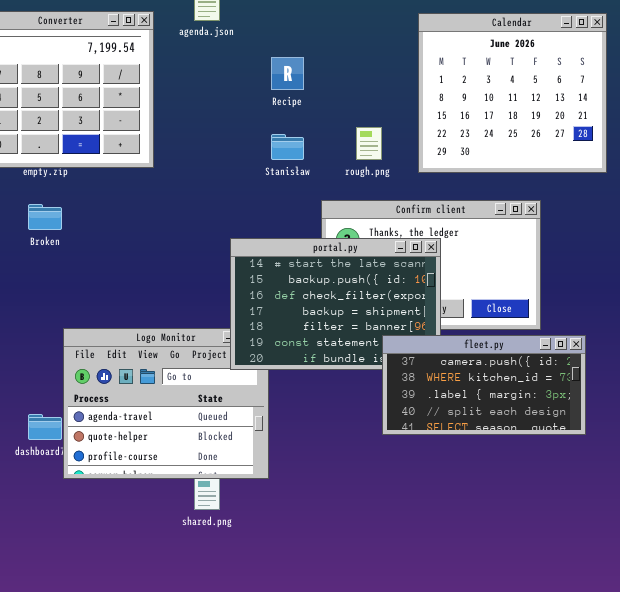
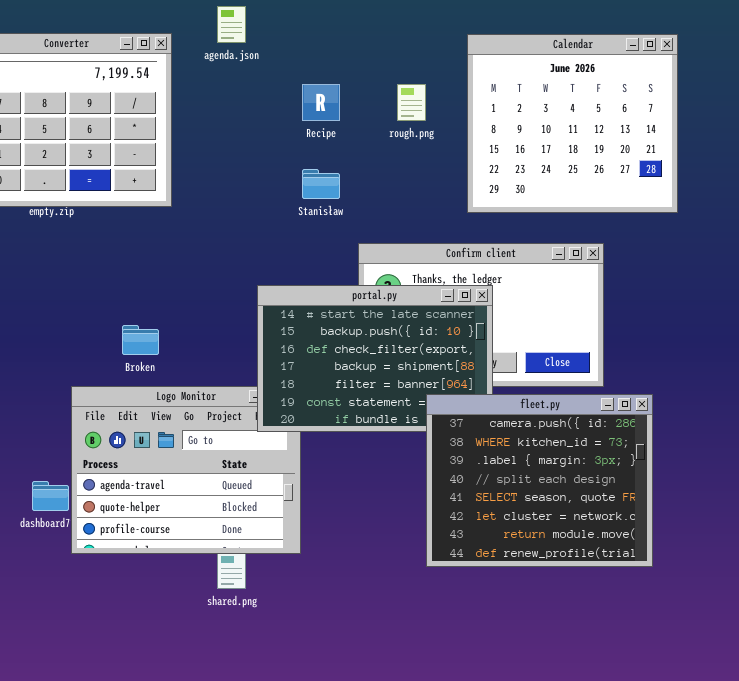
rough.png: [356,127,382,160] -> [397,84,426,121], moved
Broken: [28,204,62,230] -> [122,325,159,355], moved
fleet.py: [382,335,586,435] -> [426,394,653,567], resized

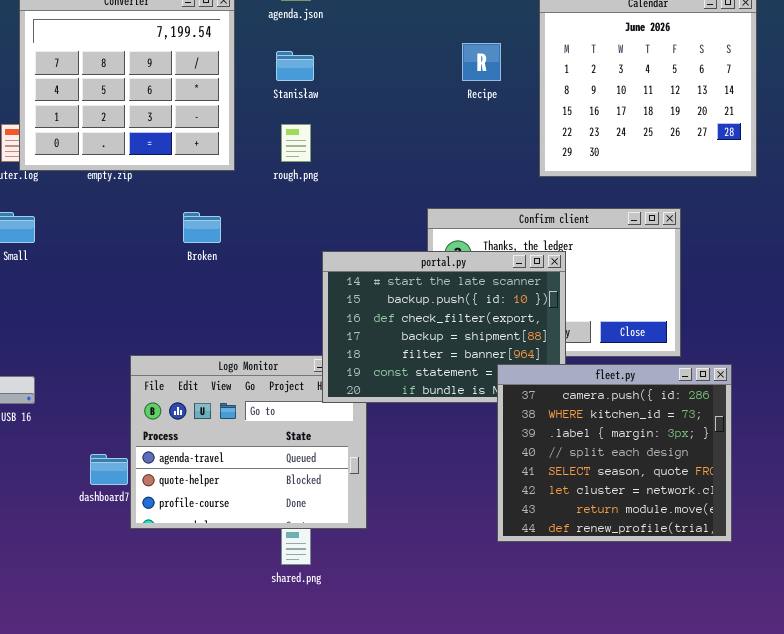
Recipe: [302,84,340,121] -> [462,43,501,81], moved
rough.png: [397,84,426,121] -> [281,124,311,162], moved
Stanisław: [302,169,340,199] -> [276,51,314,81], moved
Broken: [122,325,159,355] -> [183,212,221,243], moved

